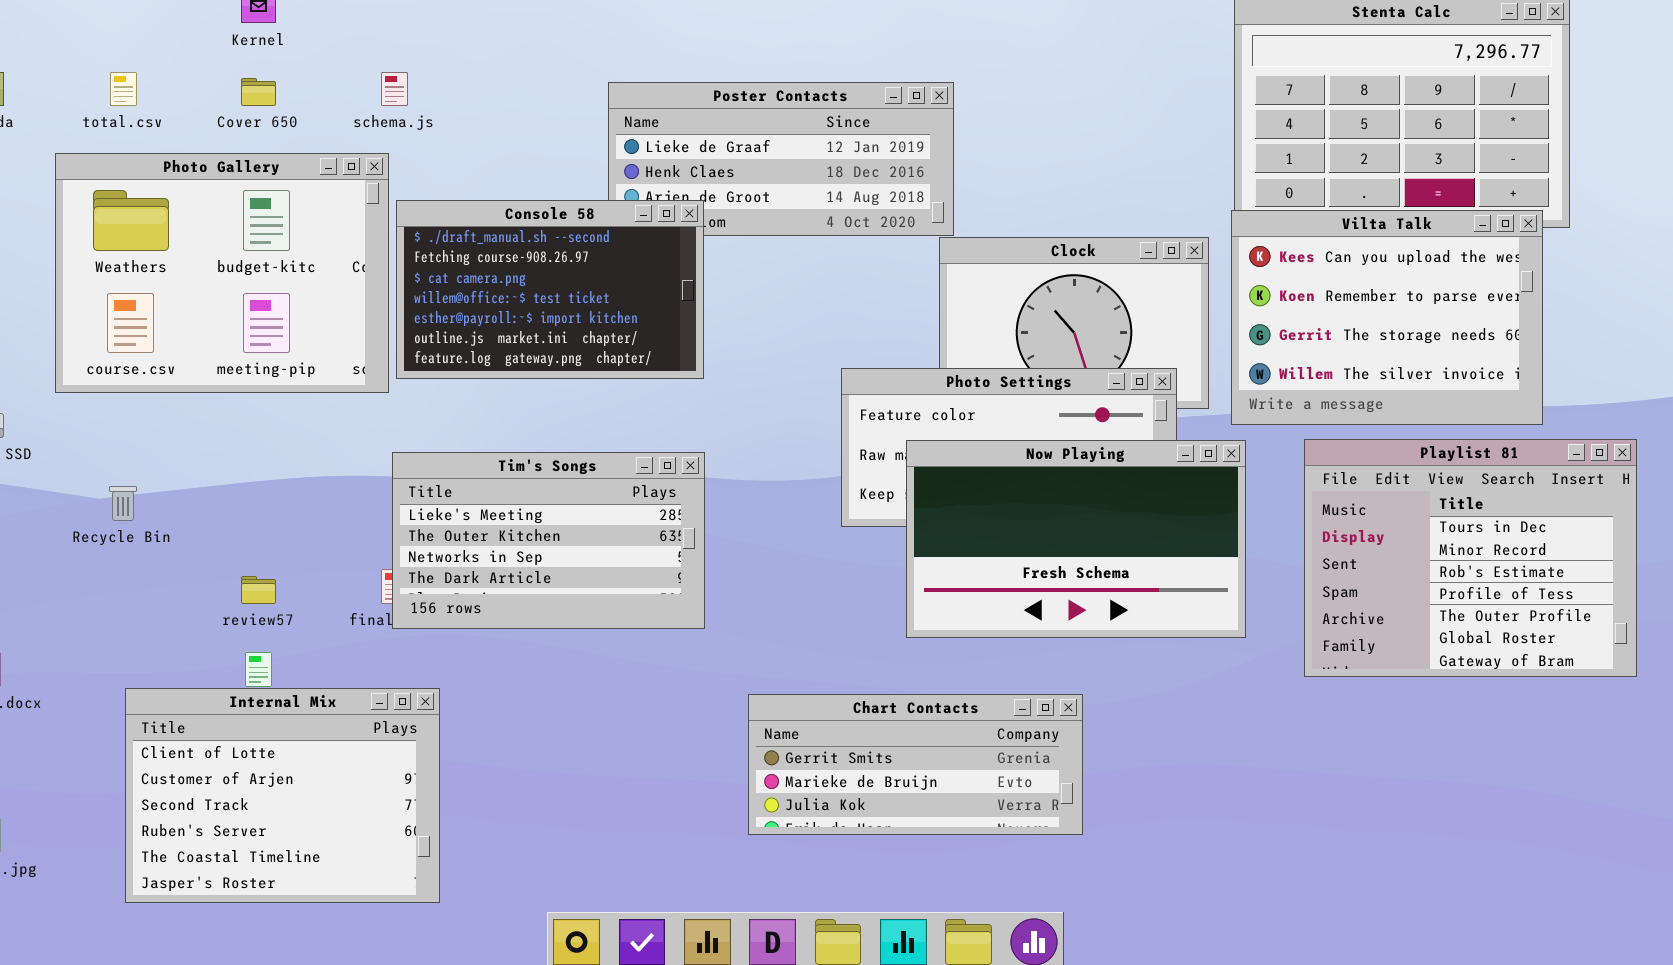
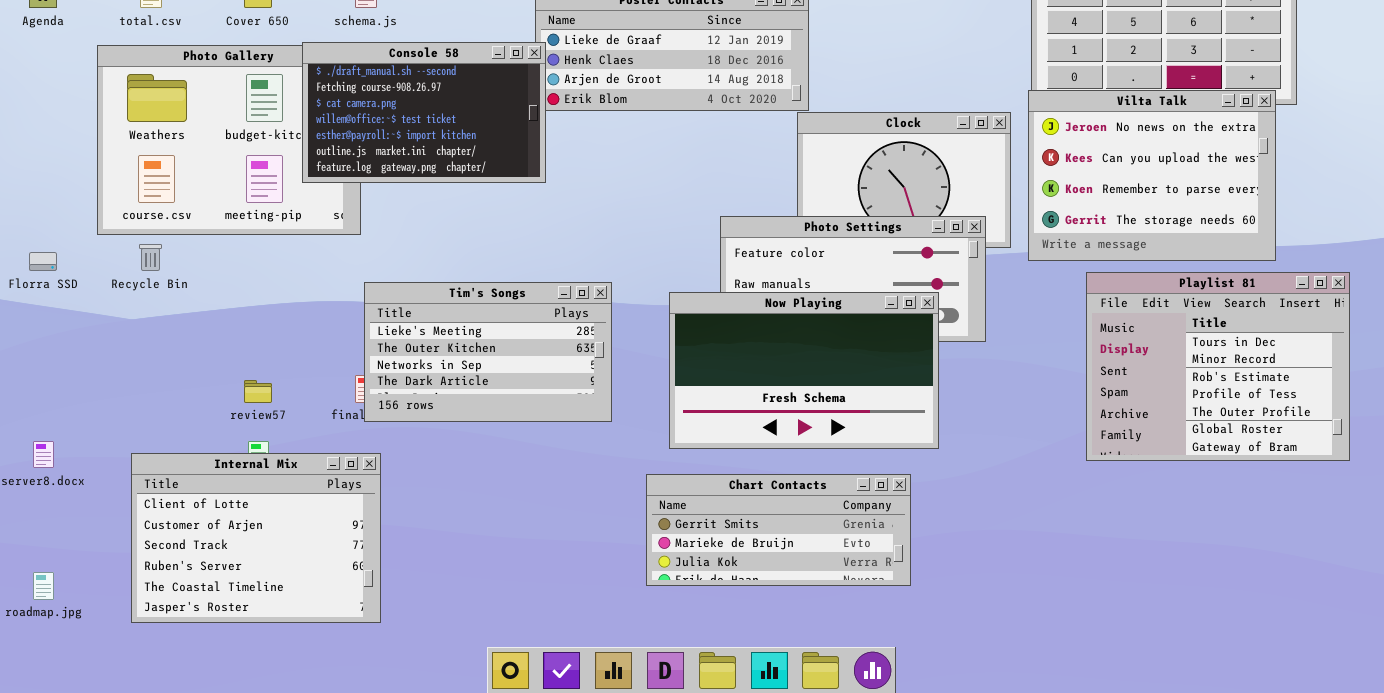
Console 58: [396,200,704,379] -> [302,42,546,183], moved
Vilta Talk: [1231,210,1543,425] -> [1028,90,1276,261], scrolled up 1 row
Now Playing: [906,440,1246,638] -> [669,292,939,449], moved
Recycle Bin: [109,486,137,521] -> [139,244,162,271], moved
Internal Mix: [125,688,440,903] -> [131,453,381,623], moved

